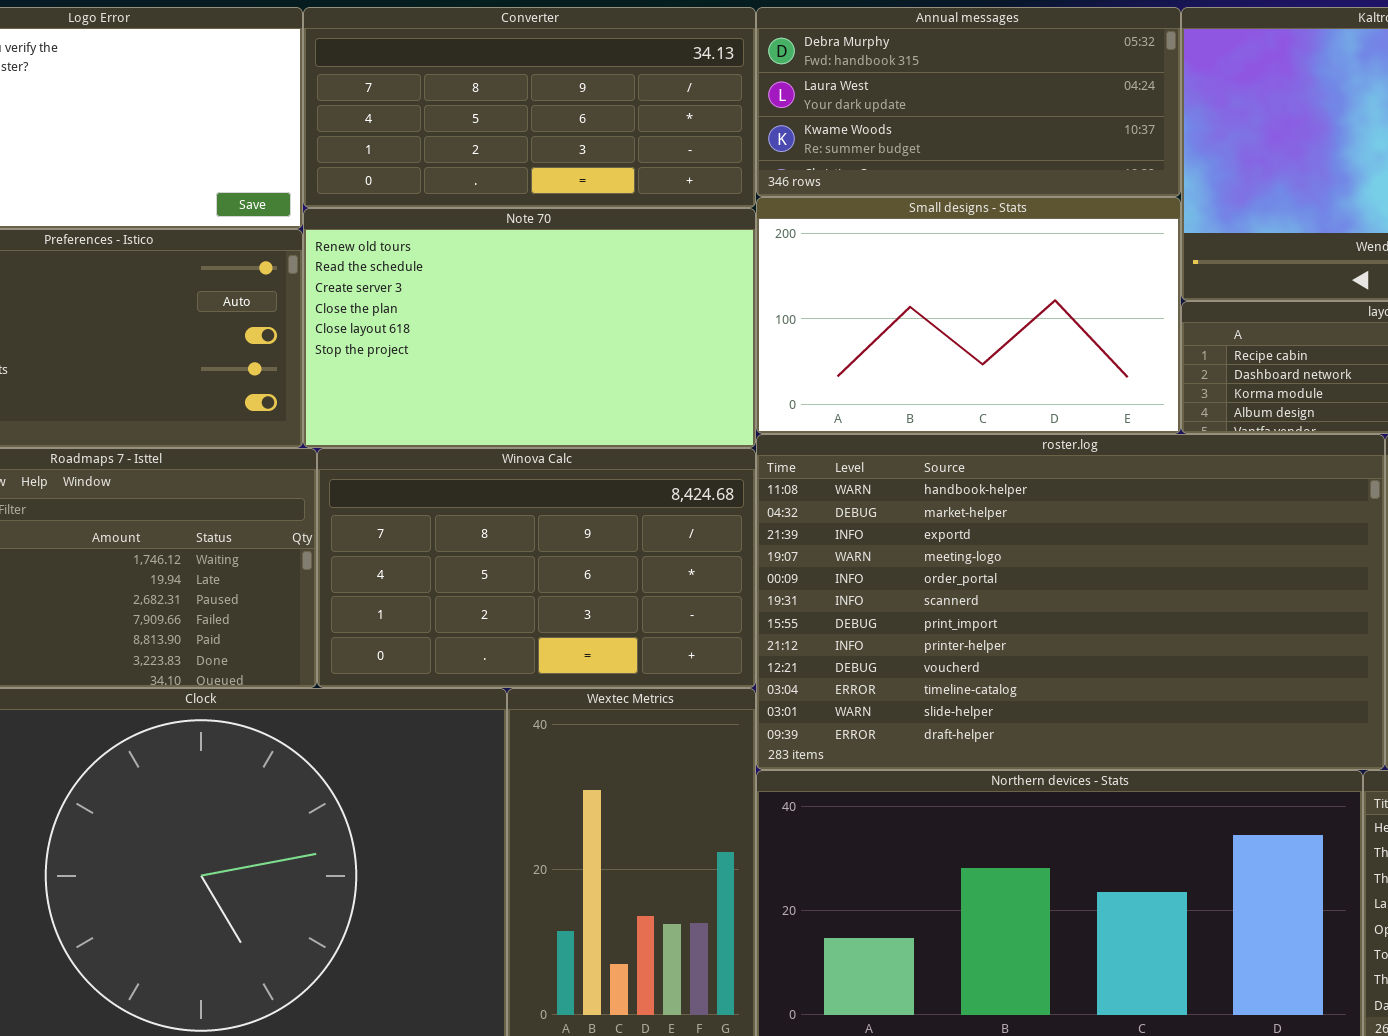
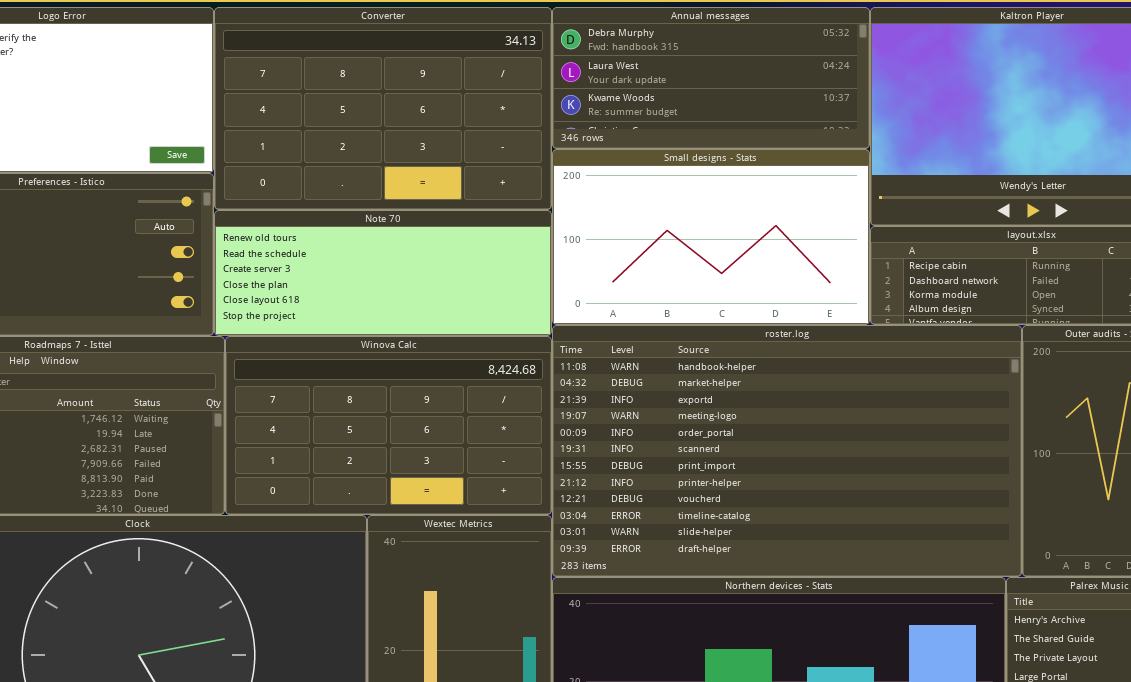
Converter: [303,7,756,208] -> [214,7,552,210], resized
Note 70: [303,208,756,448] -> [214,210,552,336], resized

